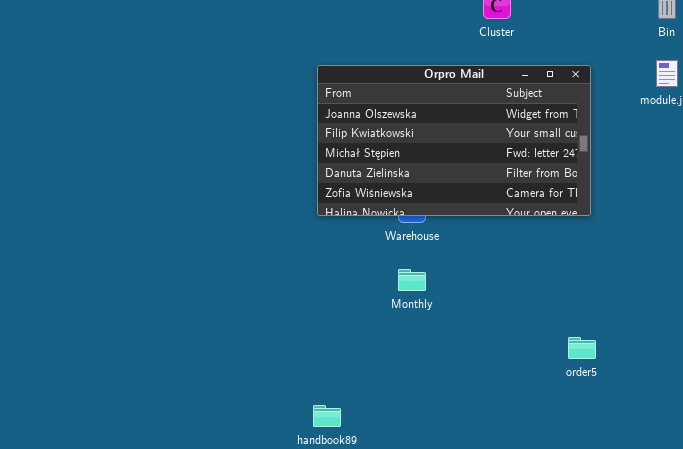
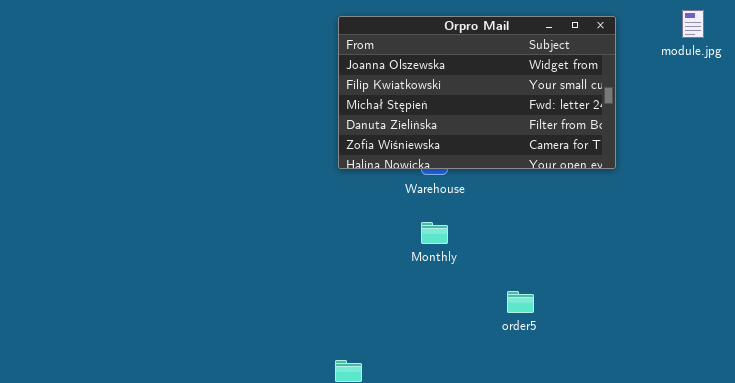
order5: [568,337,596,359] -> [507,291,534,313], moved

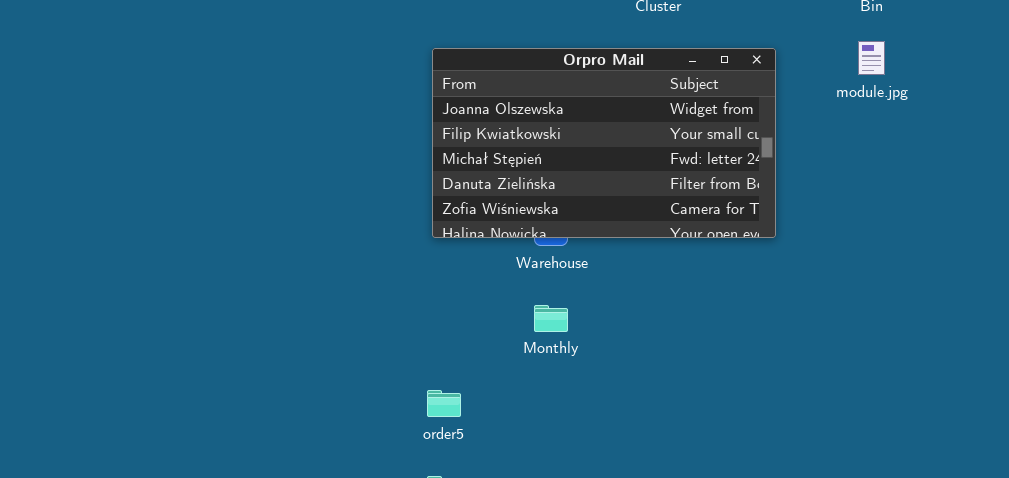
order5: [507,291,534,313] -> [427,390,461,417], moved

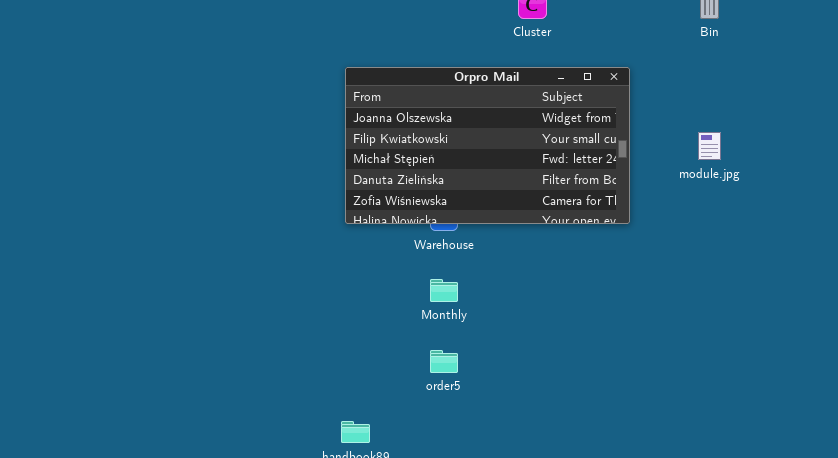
module.jpg: [858,41,885,75] -> [698,132,721,160], moved
order5: [427,390,461,417] -> [430,350,458,373], moved

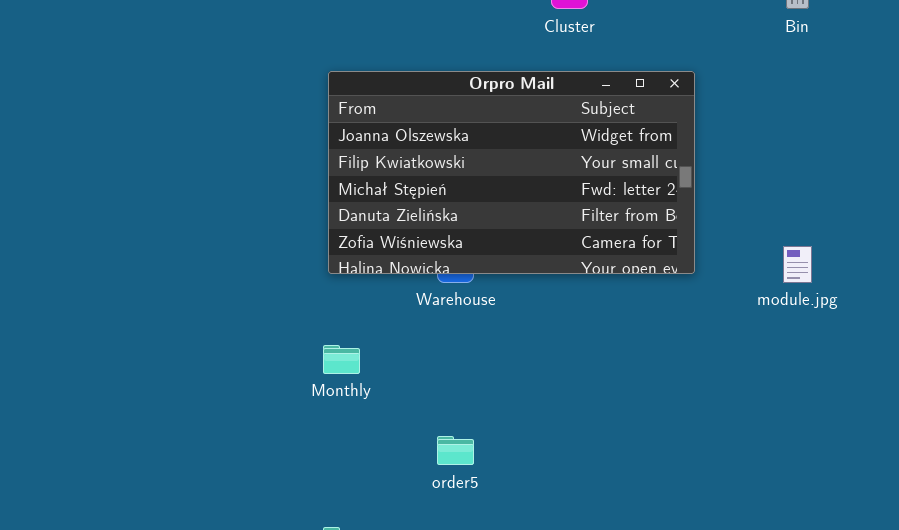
module.jpg: [698,132,721,160] -> [783,246,812,283], moved
Monthly: [430,279,458,302] -> [323,345,360,374], moved

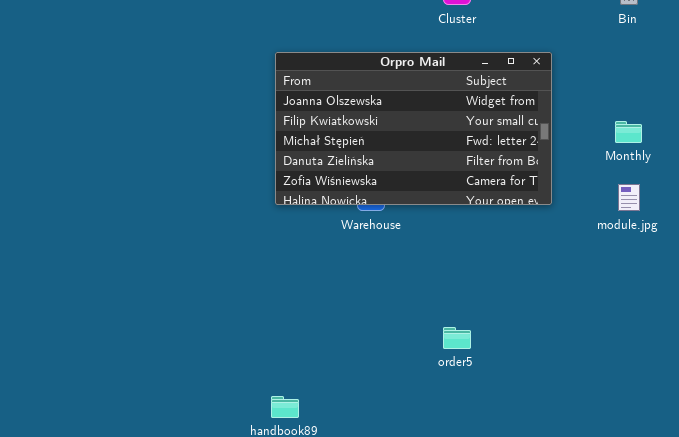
Monthly: [323,345,360,374] -> [615,121,642,143], moved
order5: [437,436,474,465] -> [443,327,471,349], moved

